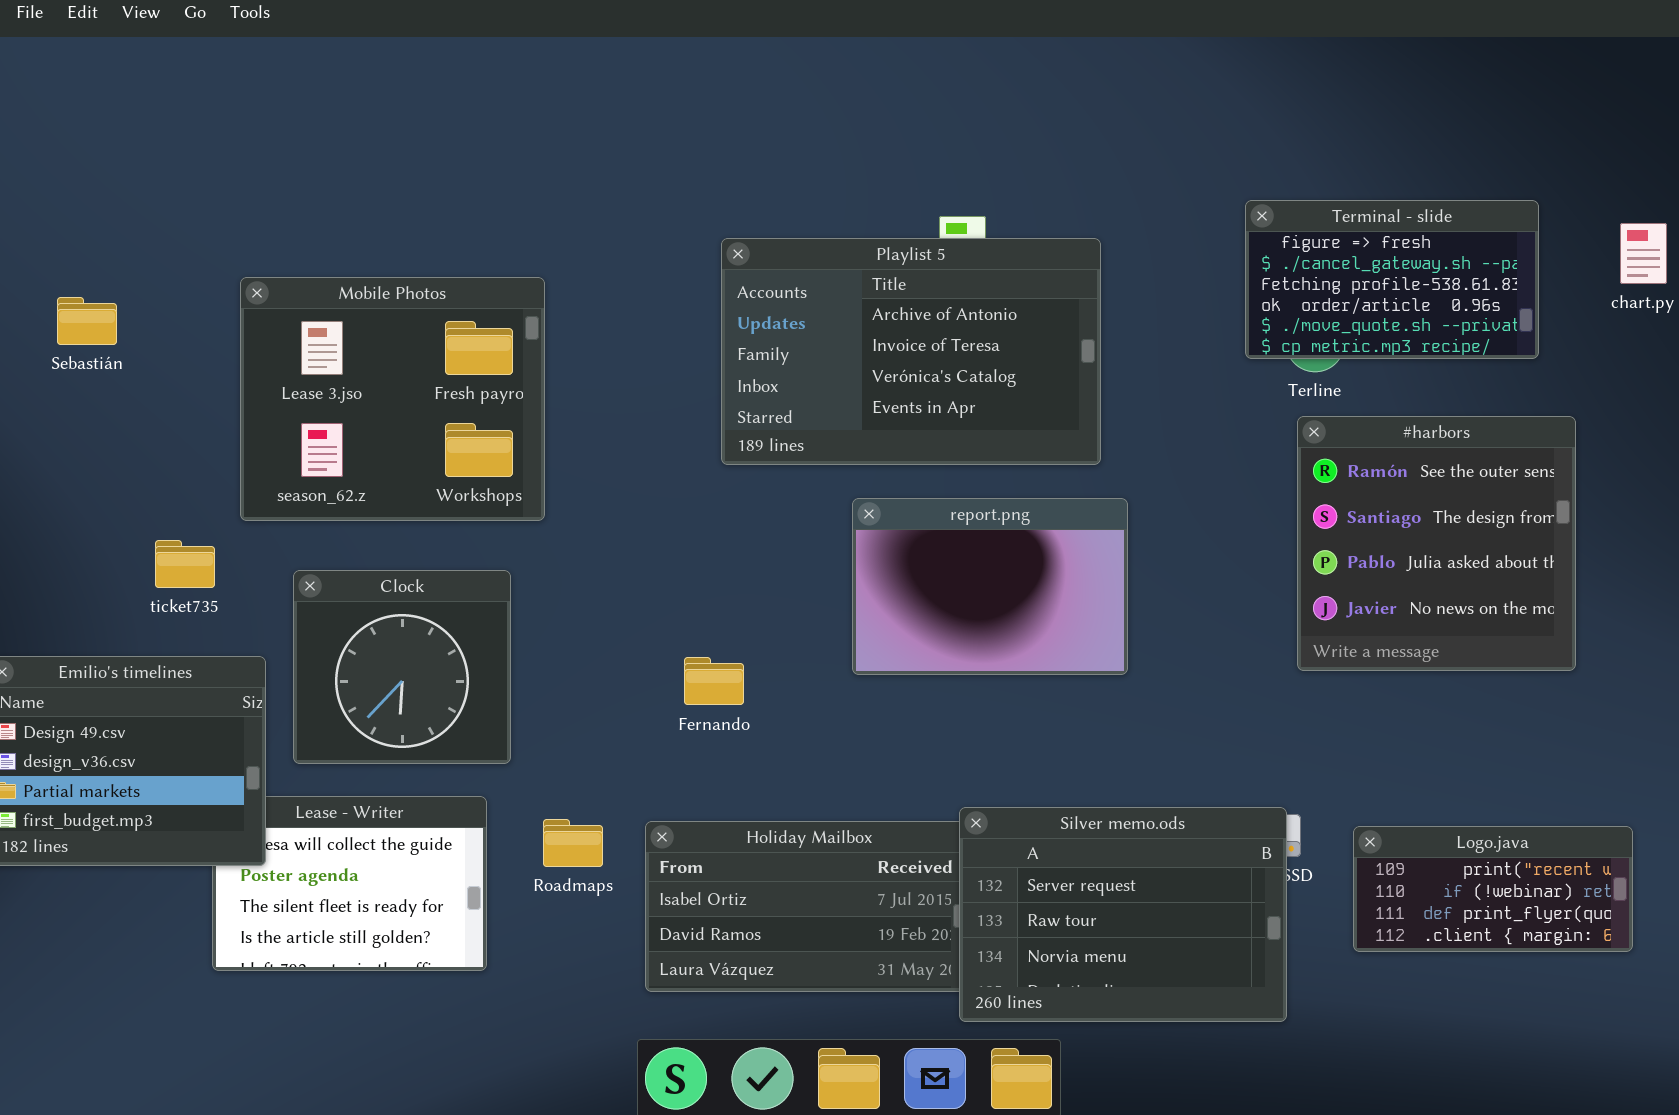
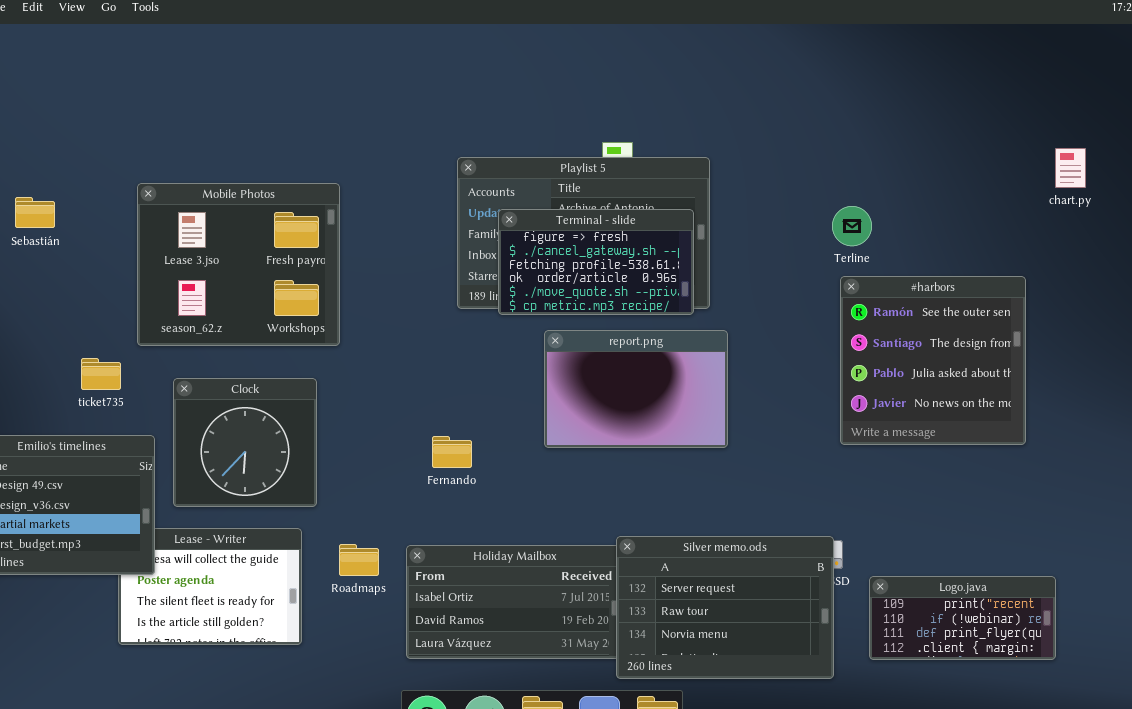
Terminal - slide: [1245,200,1539,359] -> [498,209,694,315], moved
Logo.java: [1353,826,1633,952] -> [869,576,1056,660], moved

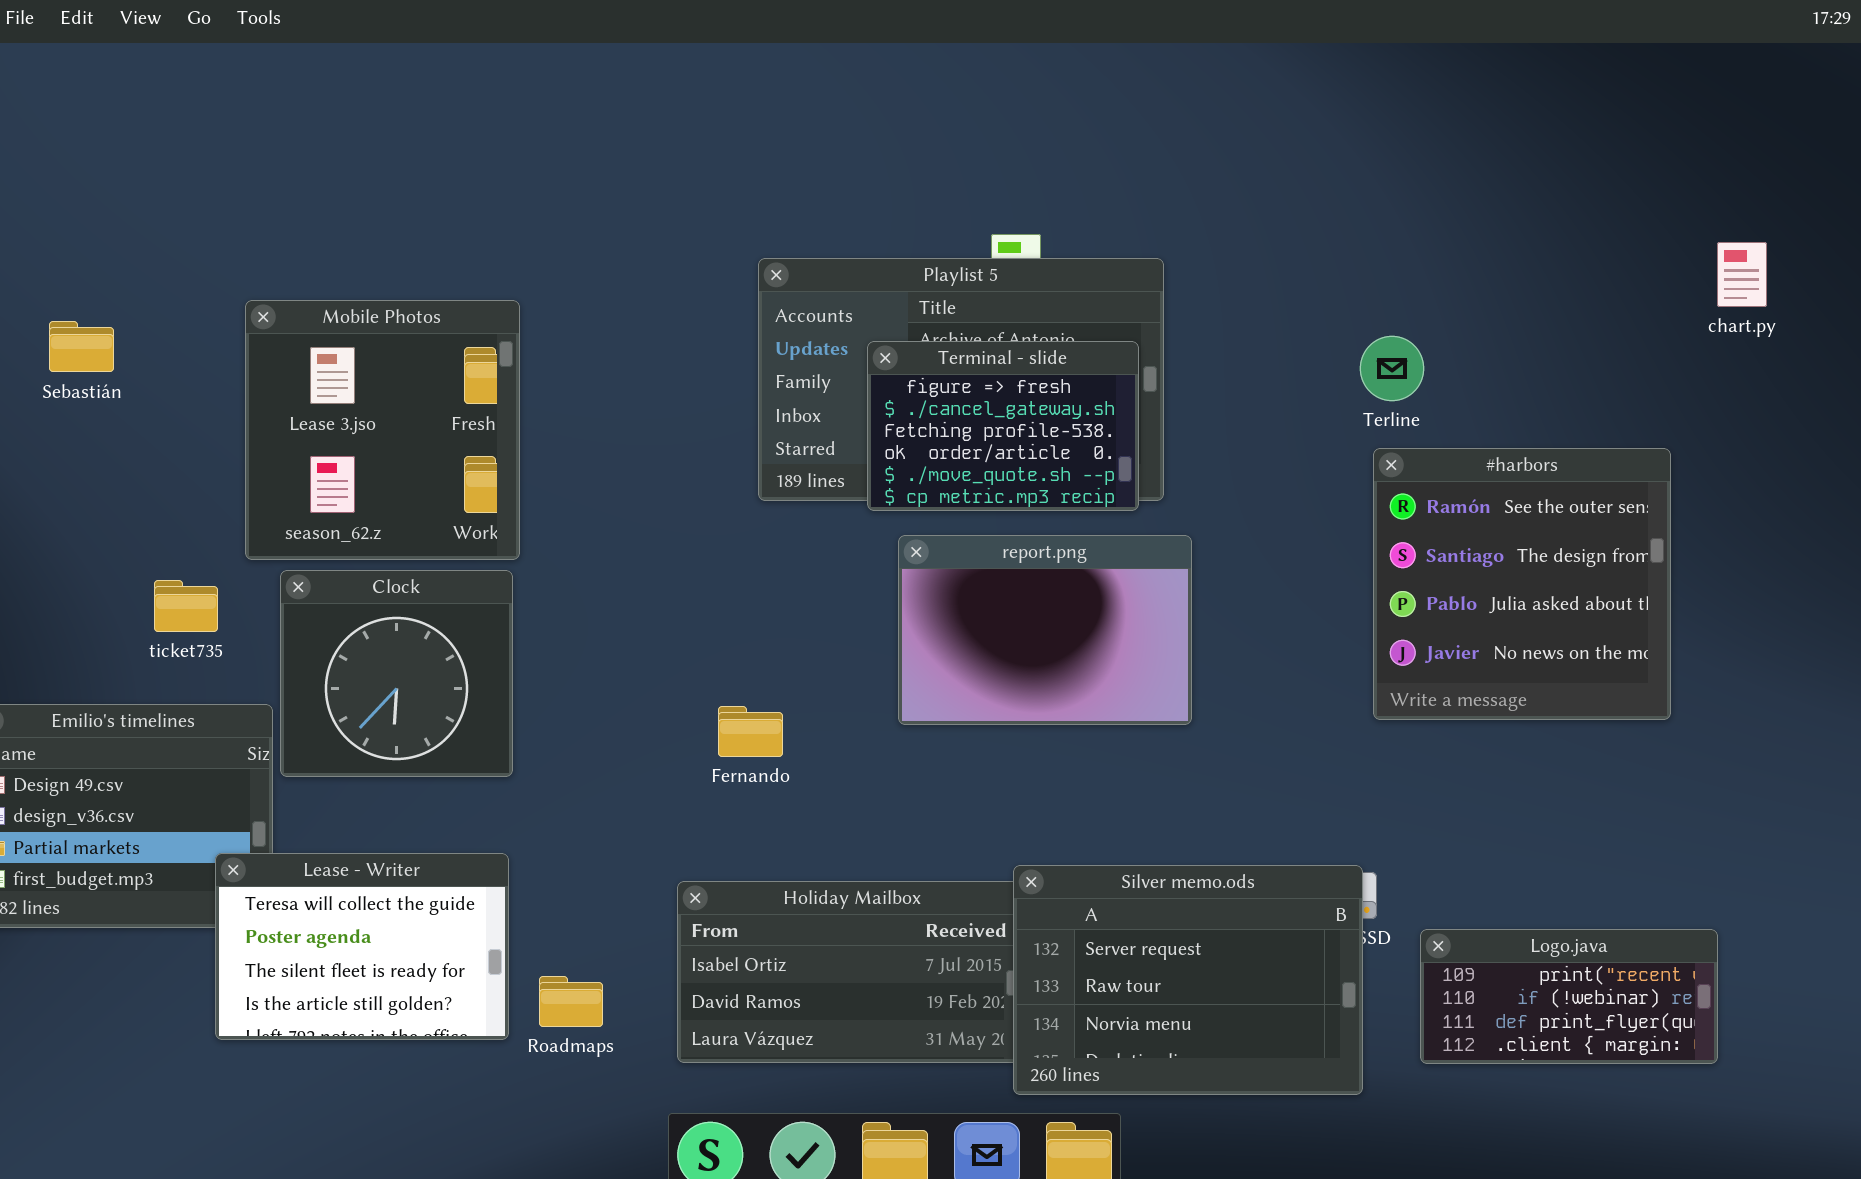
Mobile Photos: [137,183,340,346] -> [245,300,520,560], resized
Terminal - slide: [498,209,694,315] -> [867,341,1139,511], resized
Clock: [173,378,317,507] -> [280,570,513,777], moved
Lease - Writer: [118,528,302,645] -> [215,853,509,1040], raised
Roadmaps: [339,544,379,576] -> [539,976,603,1027], moved

